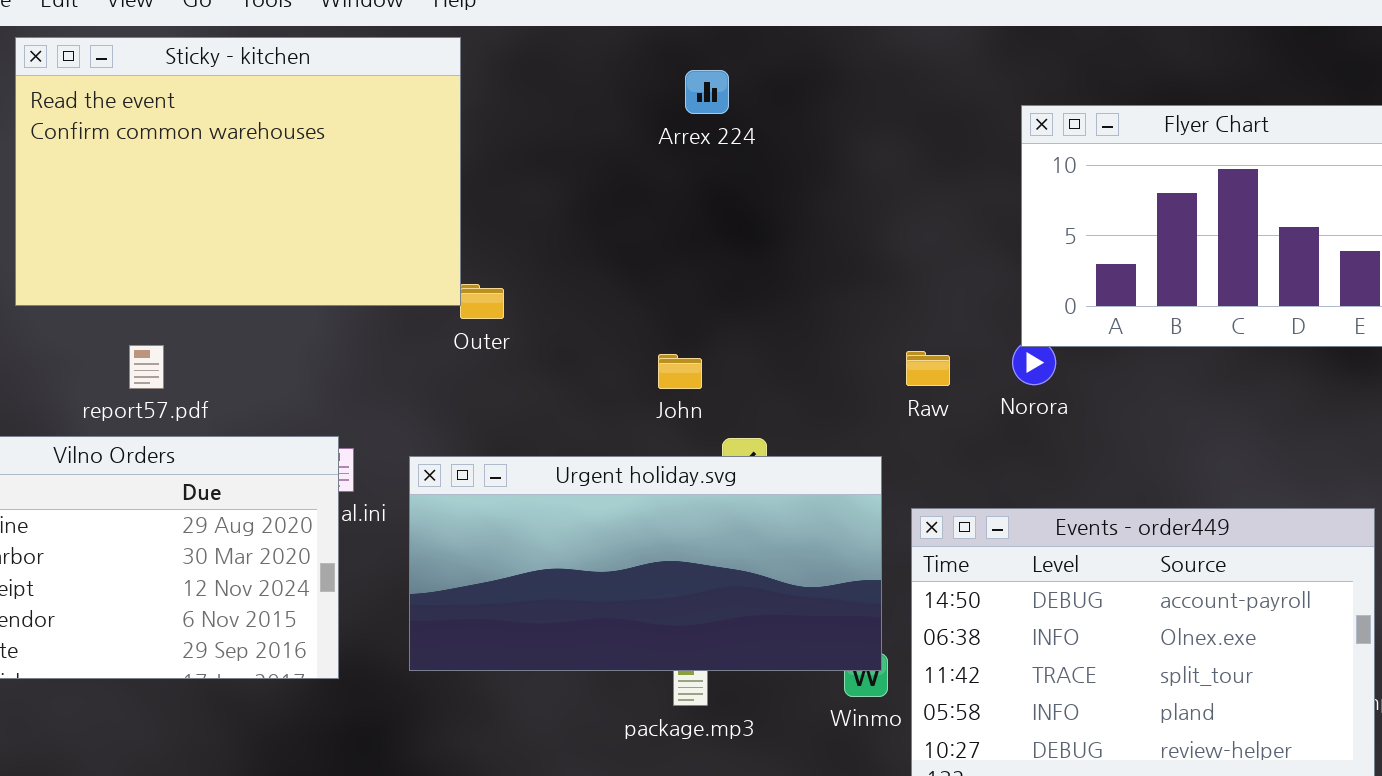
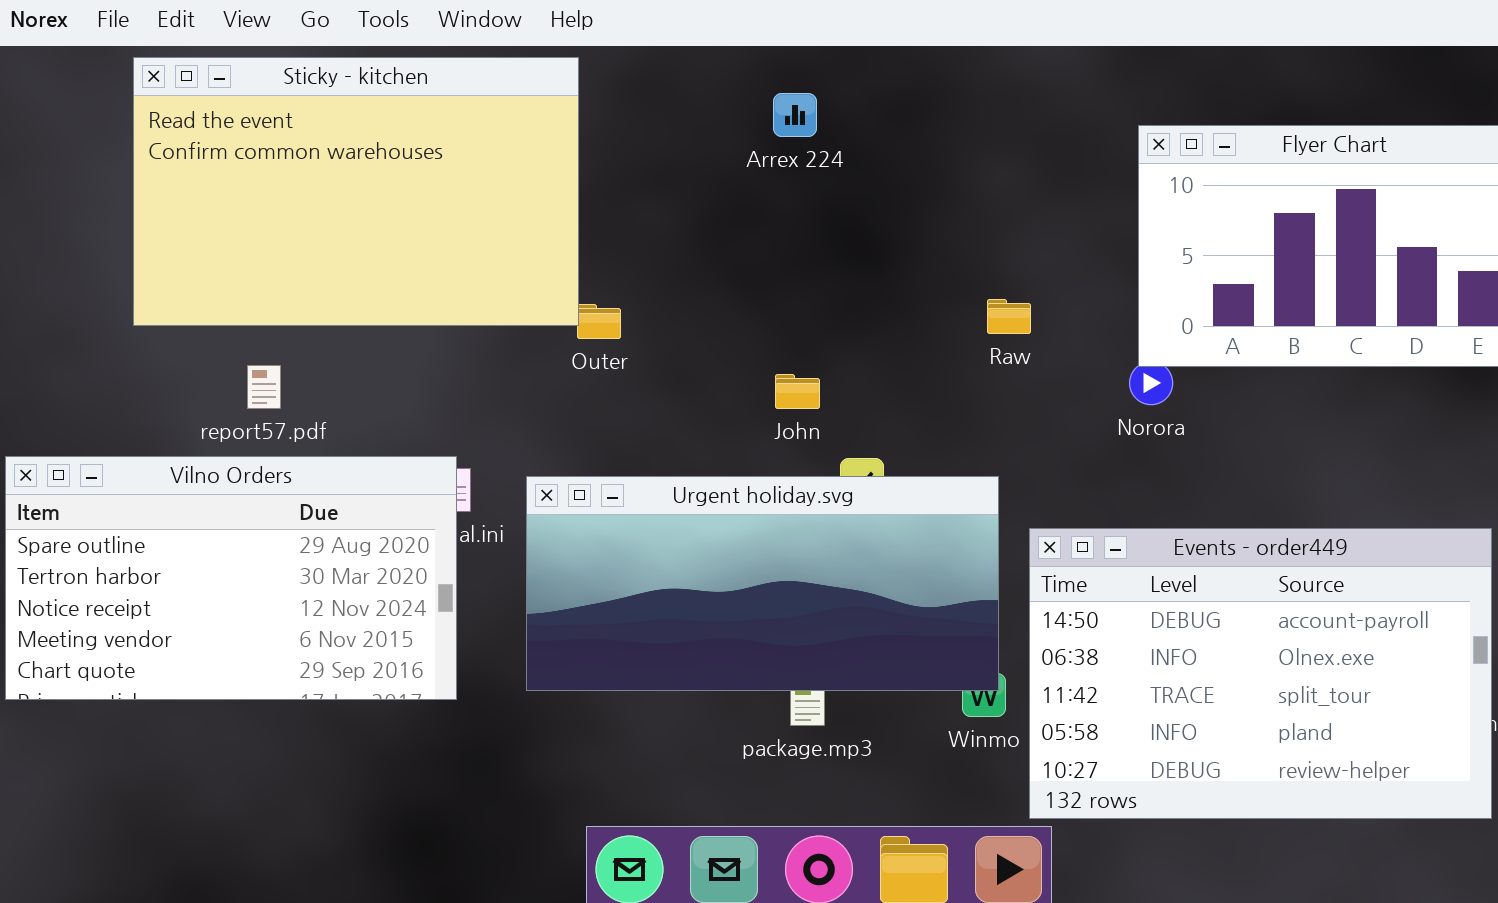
Arrex 224: [685,70,729,114] -> [773,93,817,137], moved
Raw: [906,351,950,386] -> [987,299,1031,334], moved

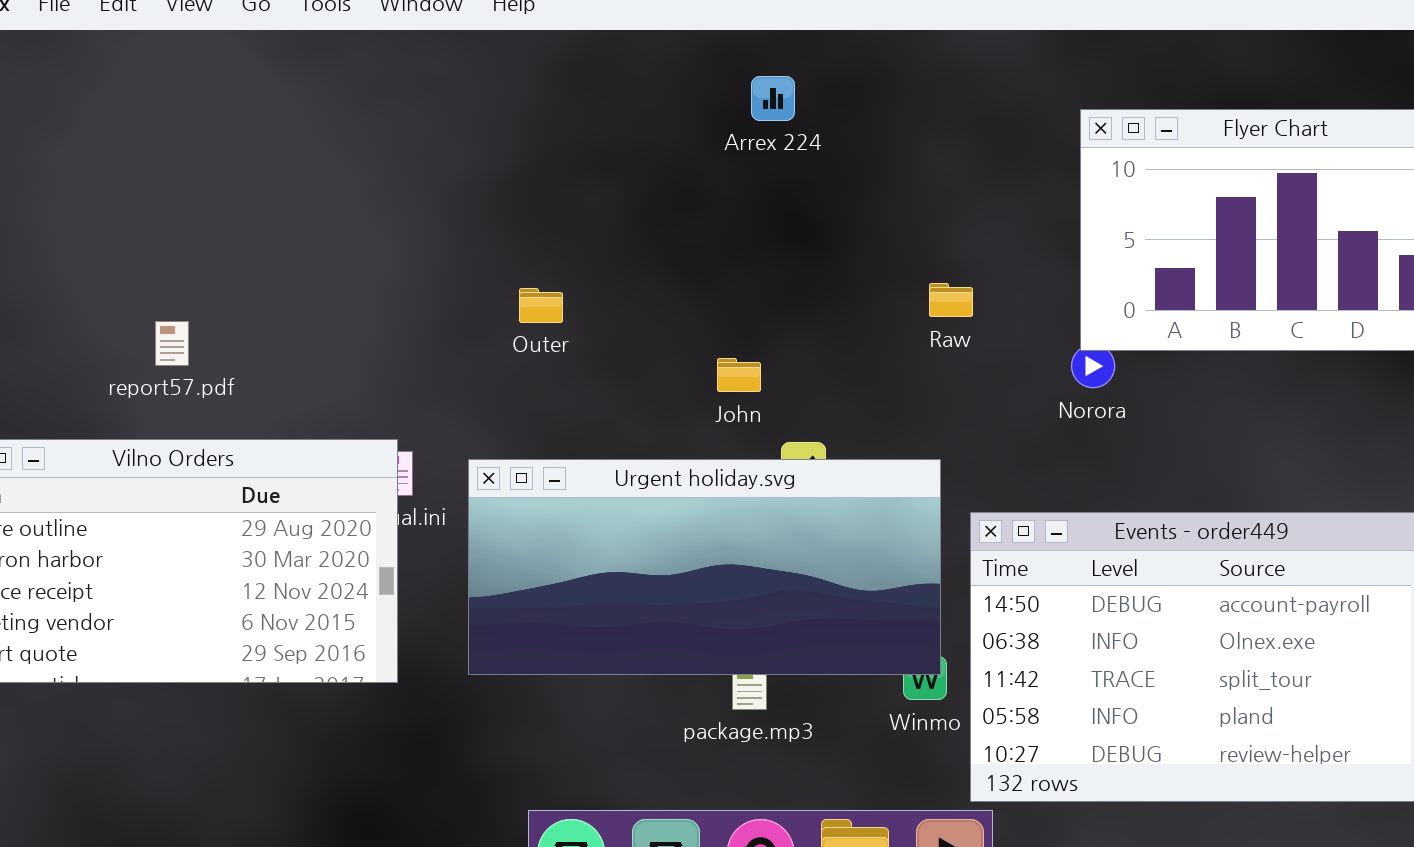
Sticky - kitchen: [133,57,579,326] -> none, closed
Arrex 224: [773,93,817,137] -> [751,76,795,121], moved
report57.pdf: [247,365,281,409] -> [155,321,189,366], moved

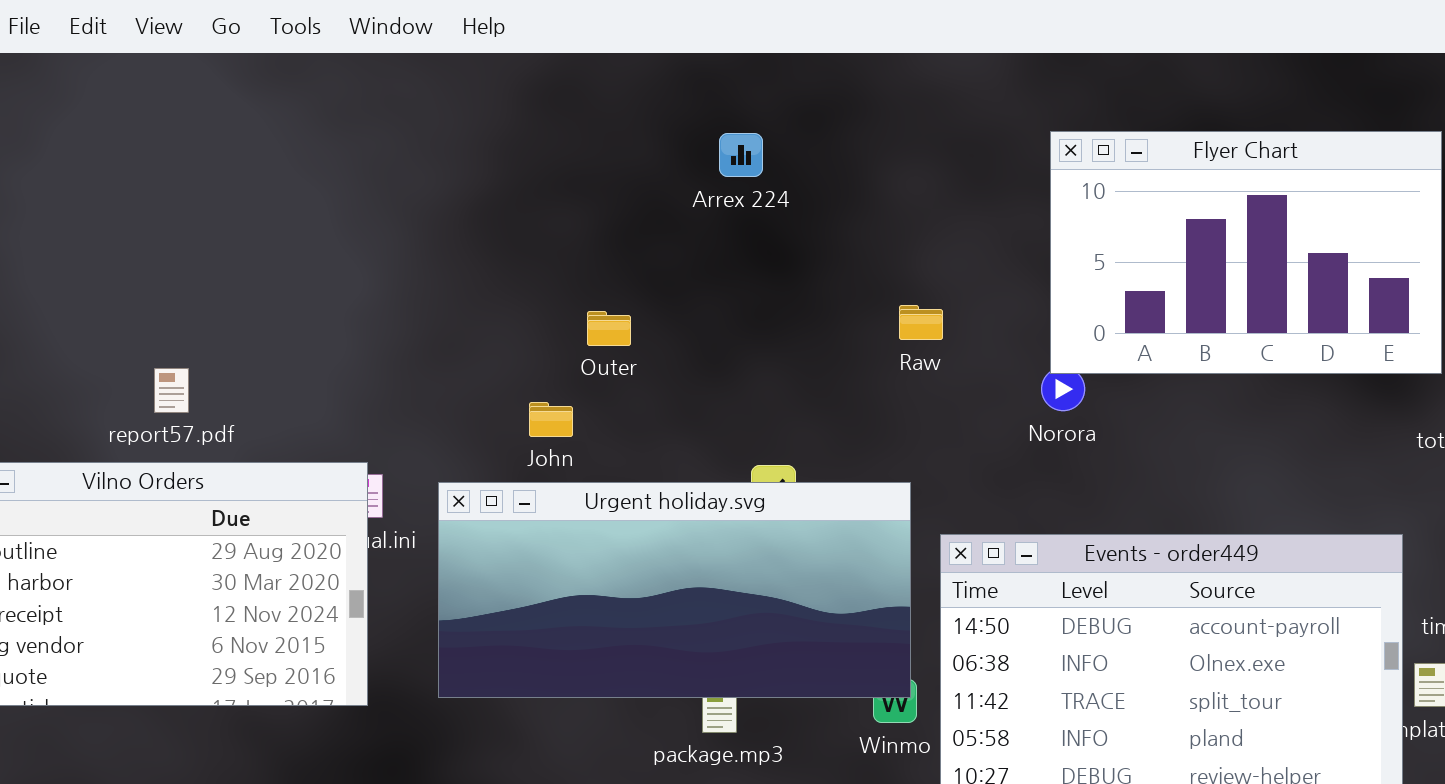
Arrex 224: [751,76,795,121] -> [719,133,763,177], moved
Outer: [519,288,563,323] -> [587,311,631,346], moved
report57.pdf: [155,321,189,366] -> [154,368,189,413], moved
John: [717,358,761,392] -> [529,402,573,437], moved

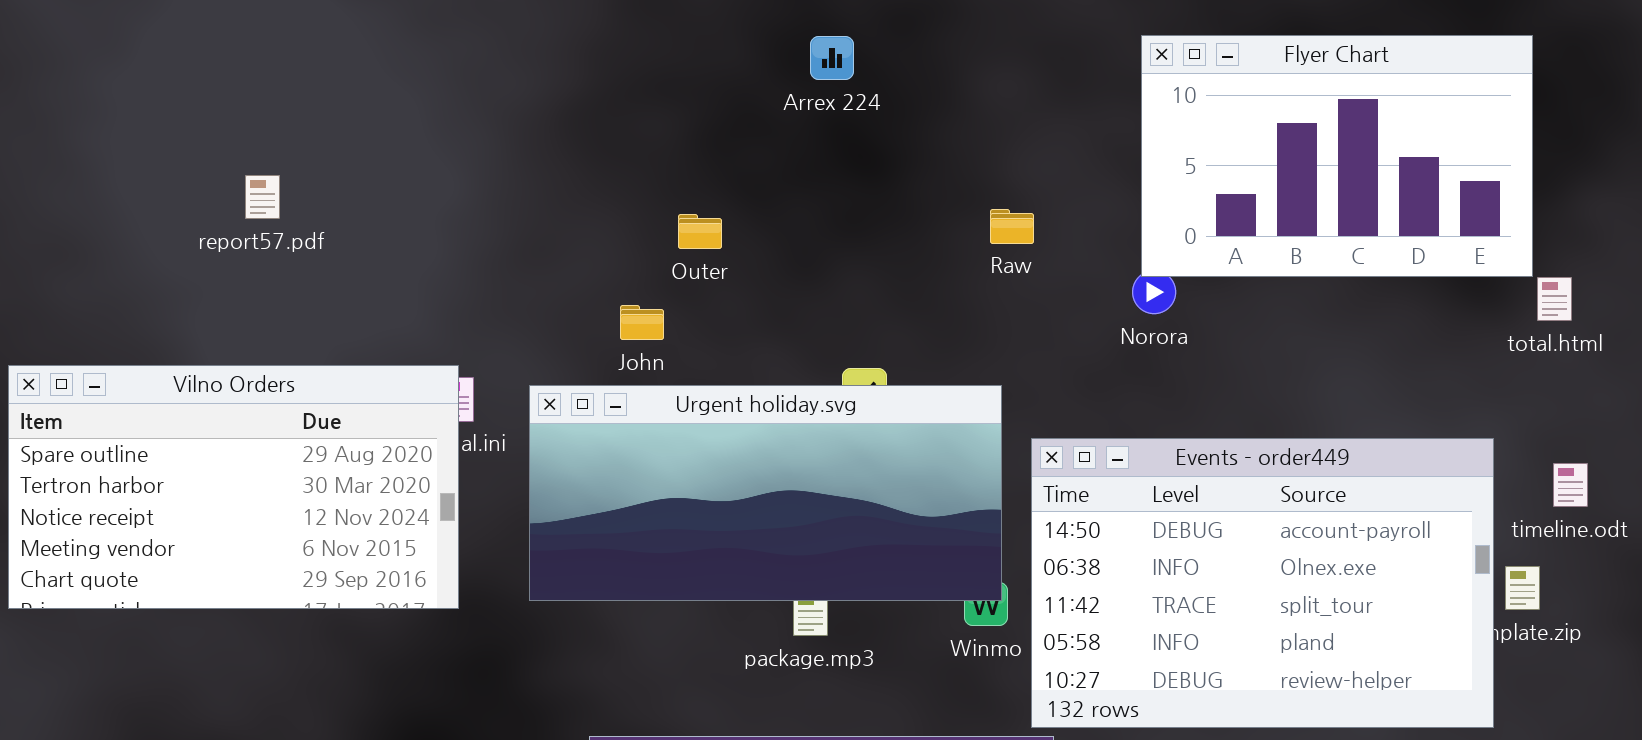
report57.pdf: [154,368,189,413] -> [245,175,280,219], moved

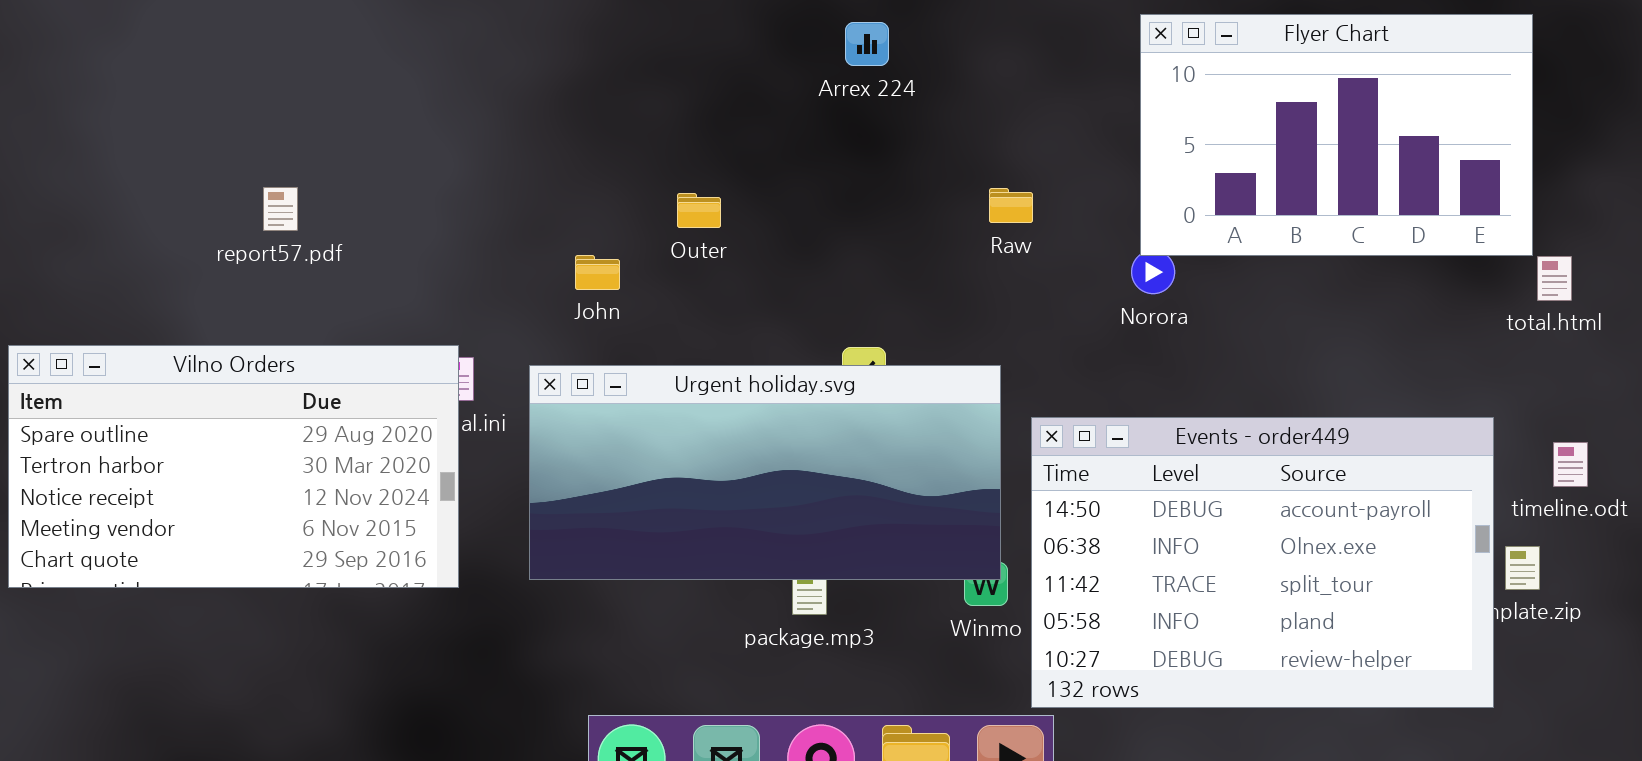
Arrex 224: [810,36,854,80] -> [845,22,889,66], moved
report57.pdf: [245,175,280,219] -> [263,187,298,231], moved
John: [620,305,664,340] -> [575,255,620,290], moved

